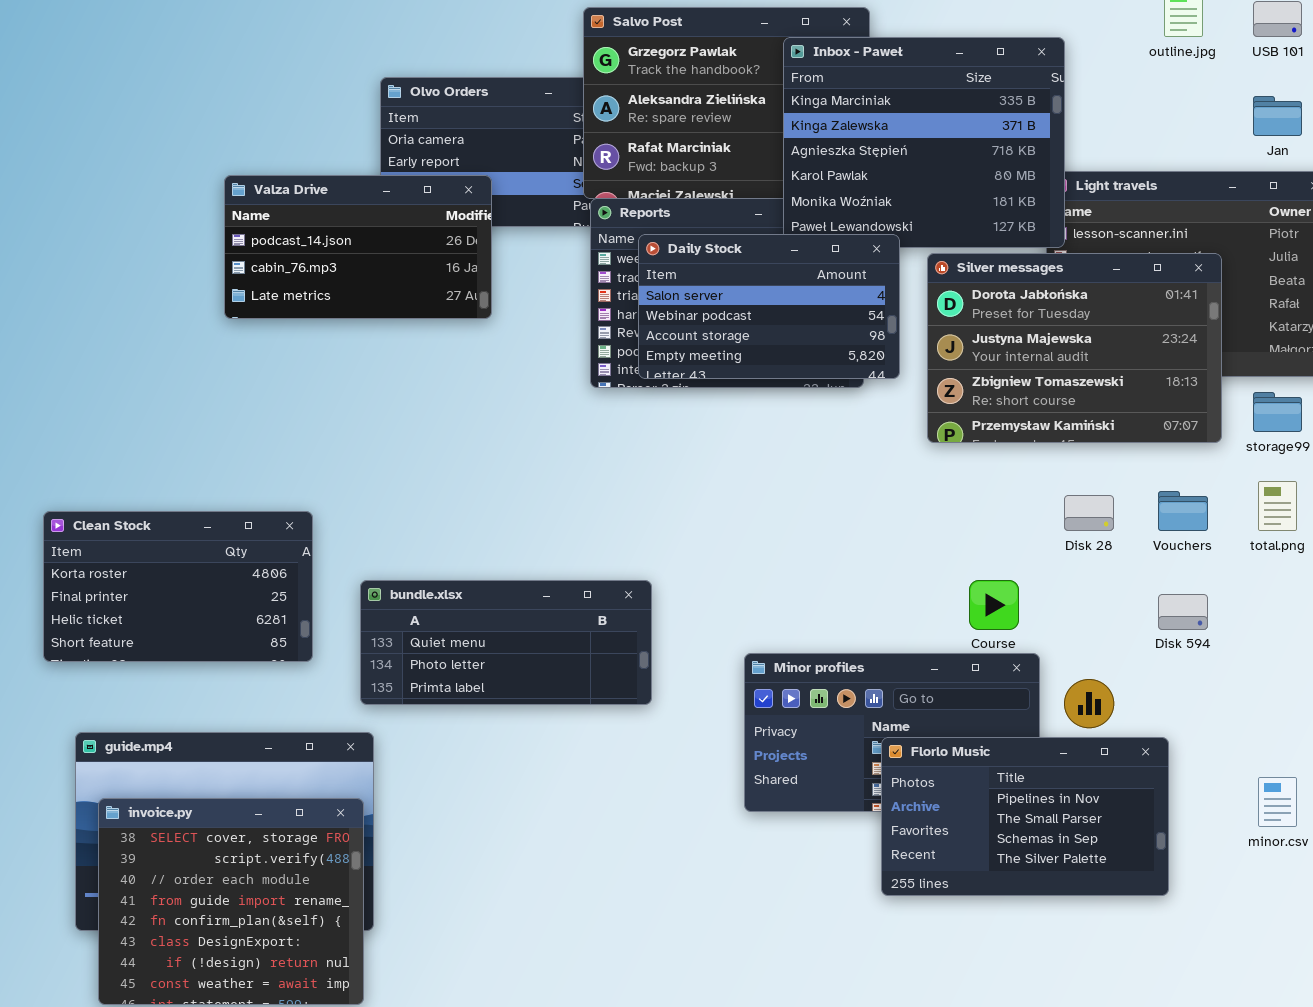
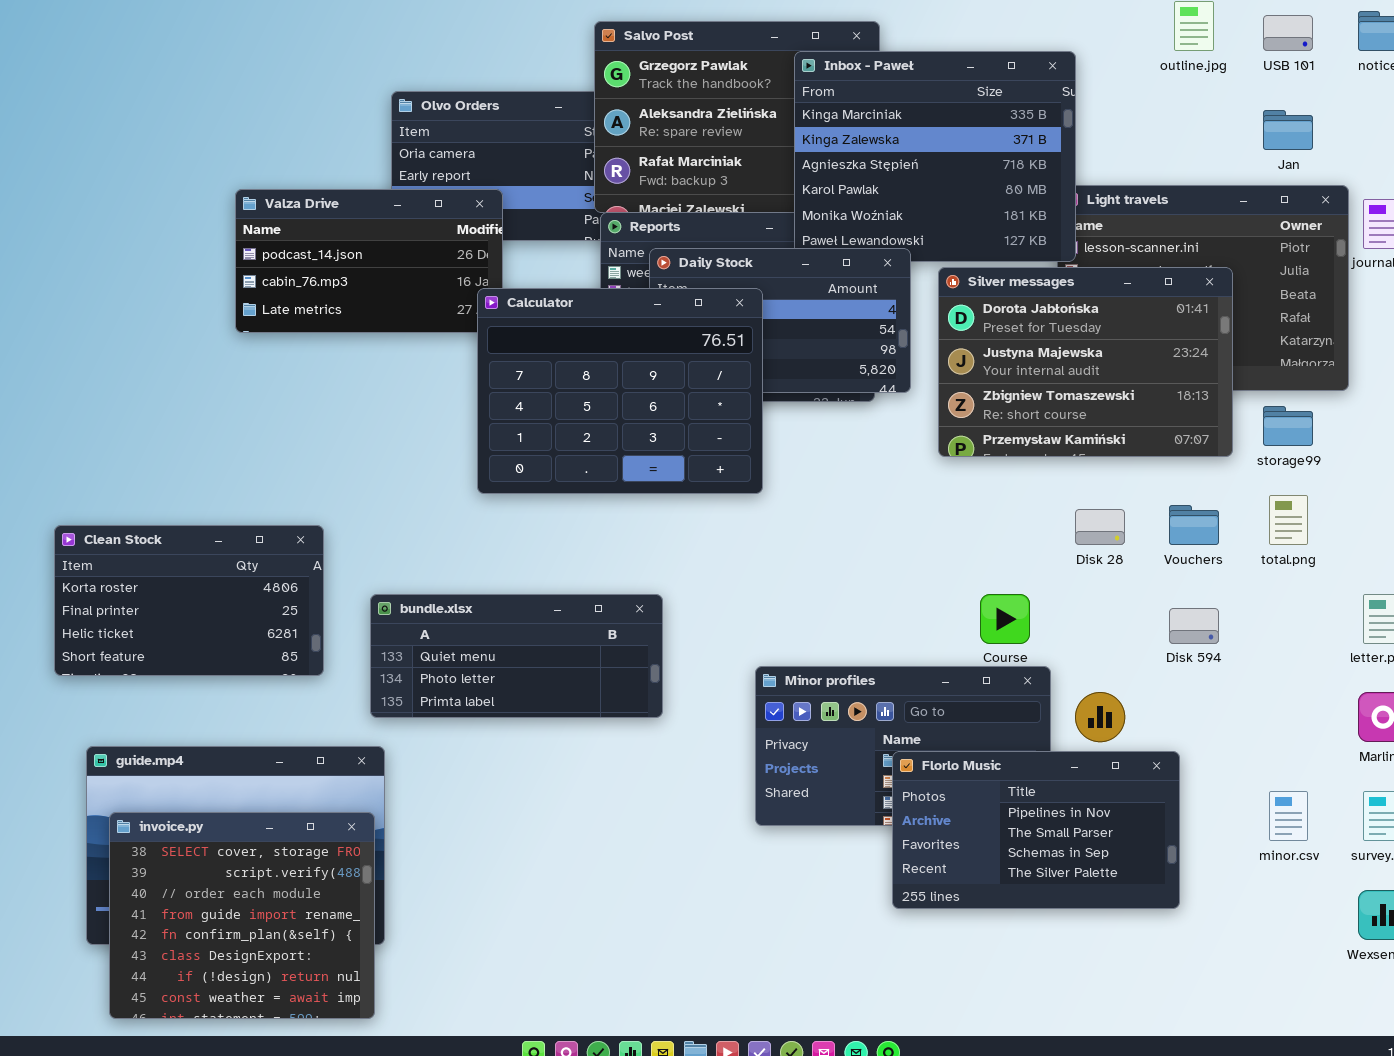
Calculator: none -> [477,288,763,494], opened

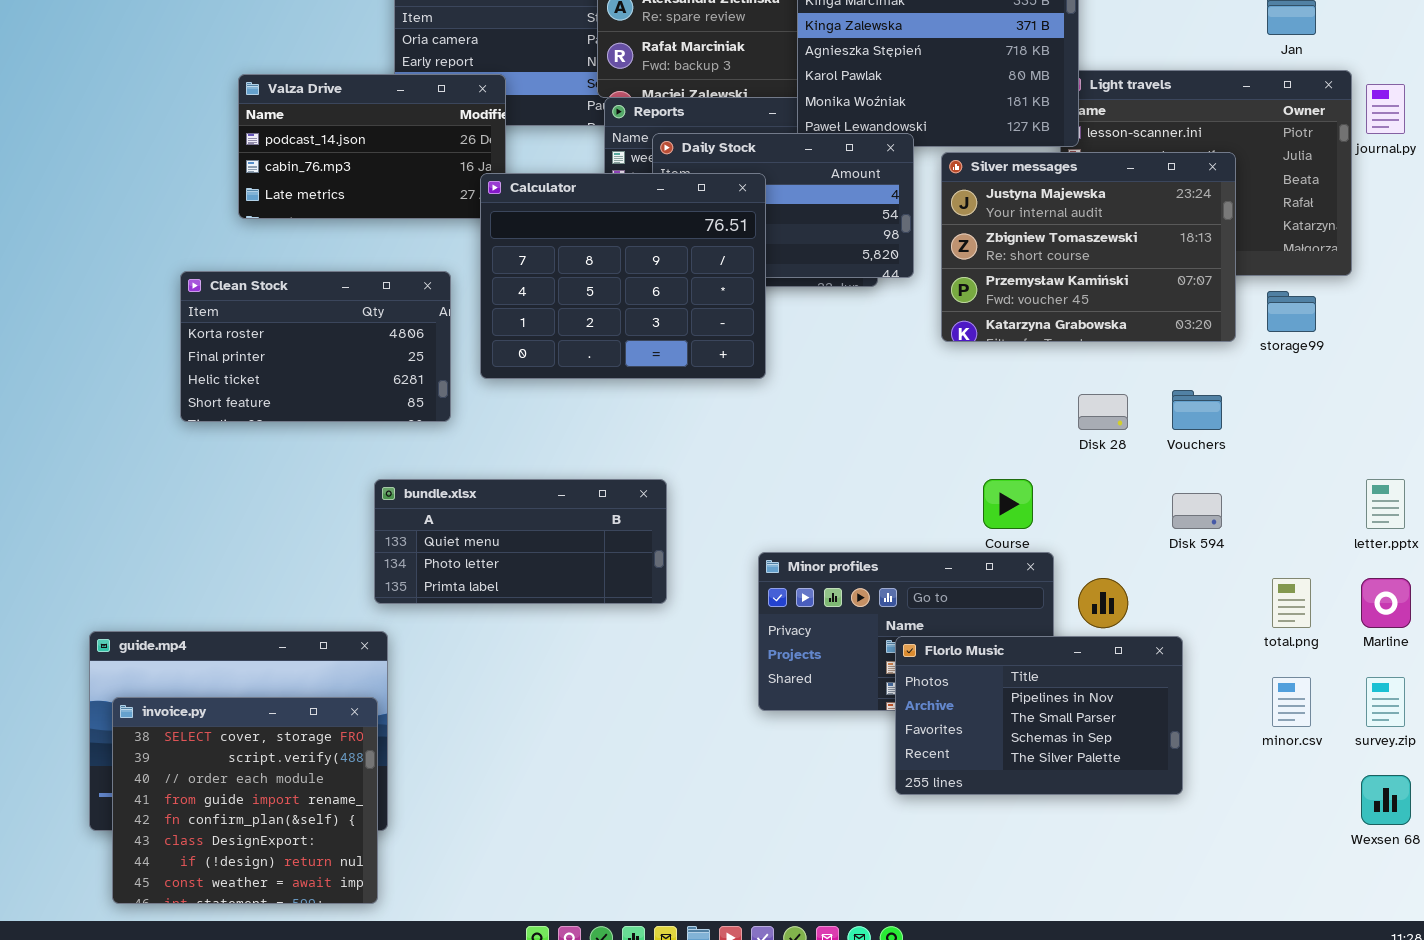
Silver messages: [938,267,1233,457] -> [941,152,1236,342], scrolled down 1 row
total.png: [1269,495,1308,545] -> [1272,578,1311,628], moved
Clean Stock: [54,525,324,676] -> [180,271,451,422], moved

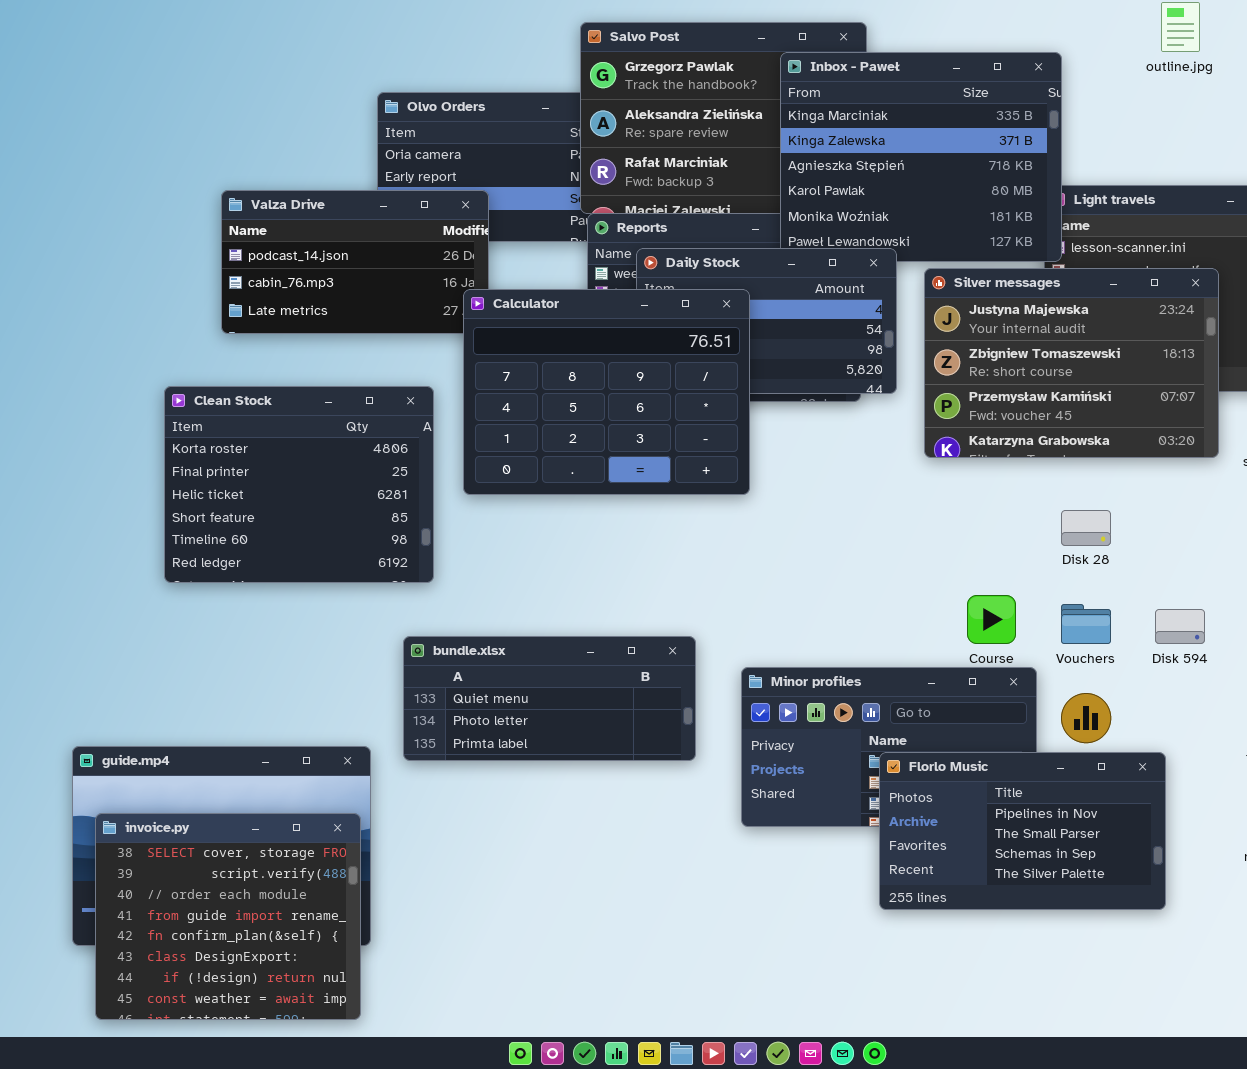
Clean Stock: [180,271,451,422] -> [164,386,434,583], resized
Vouchers: [1172,390,1222,430] -> [1061,604,1111,644], moved
bundle.xlsx: [374,479,667,604] -> [403,636,696,761], moved

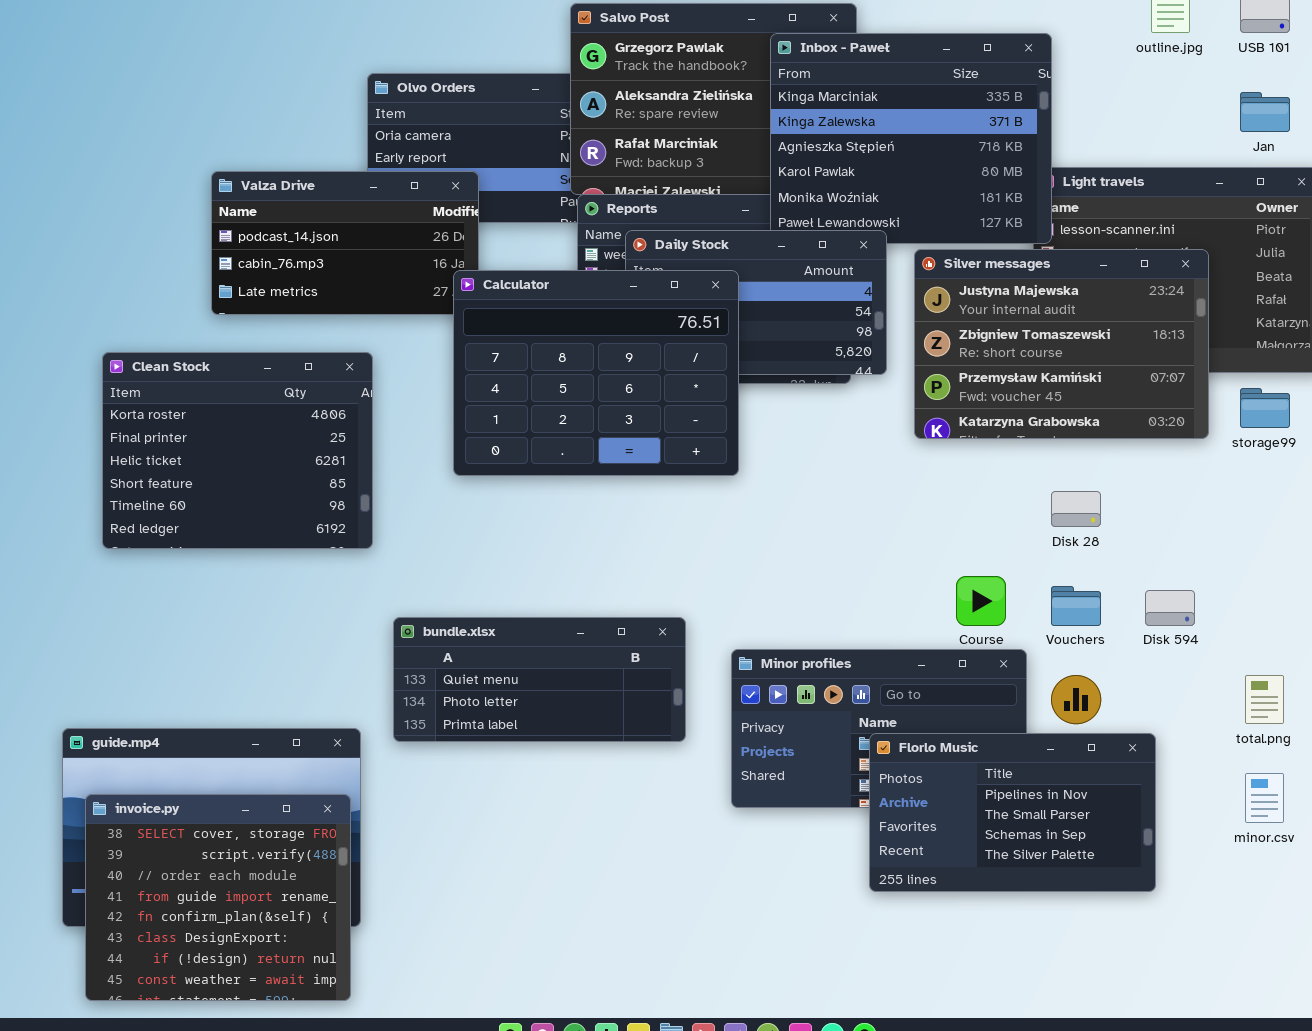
Clean Stock: [164,386,434,583] -> [102,352,373,549], moved

